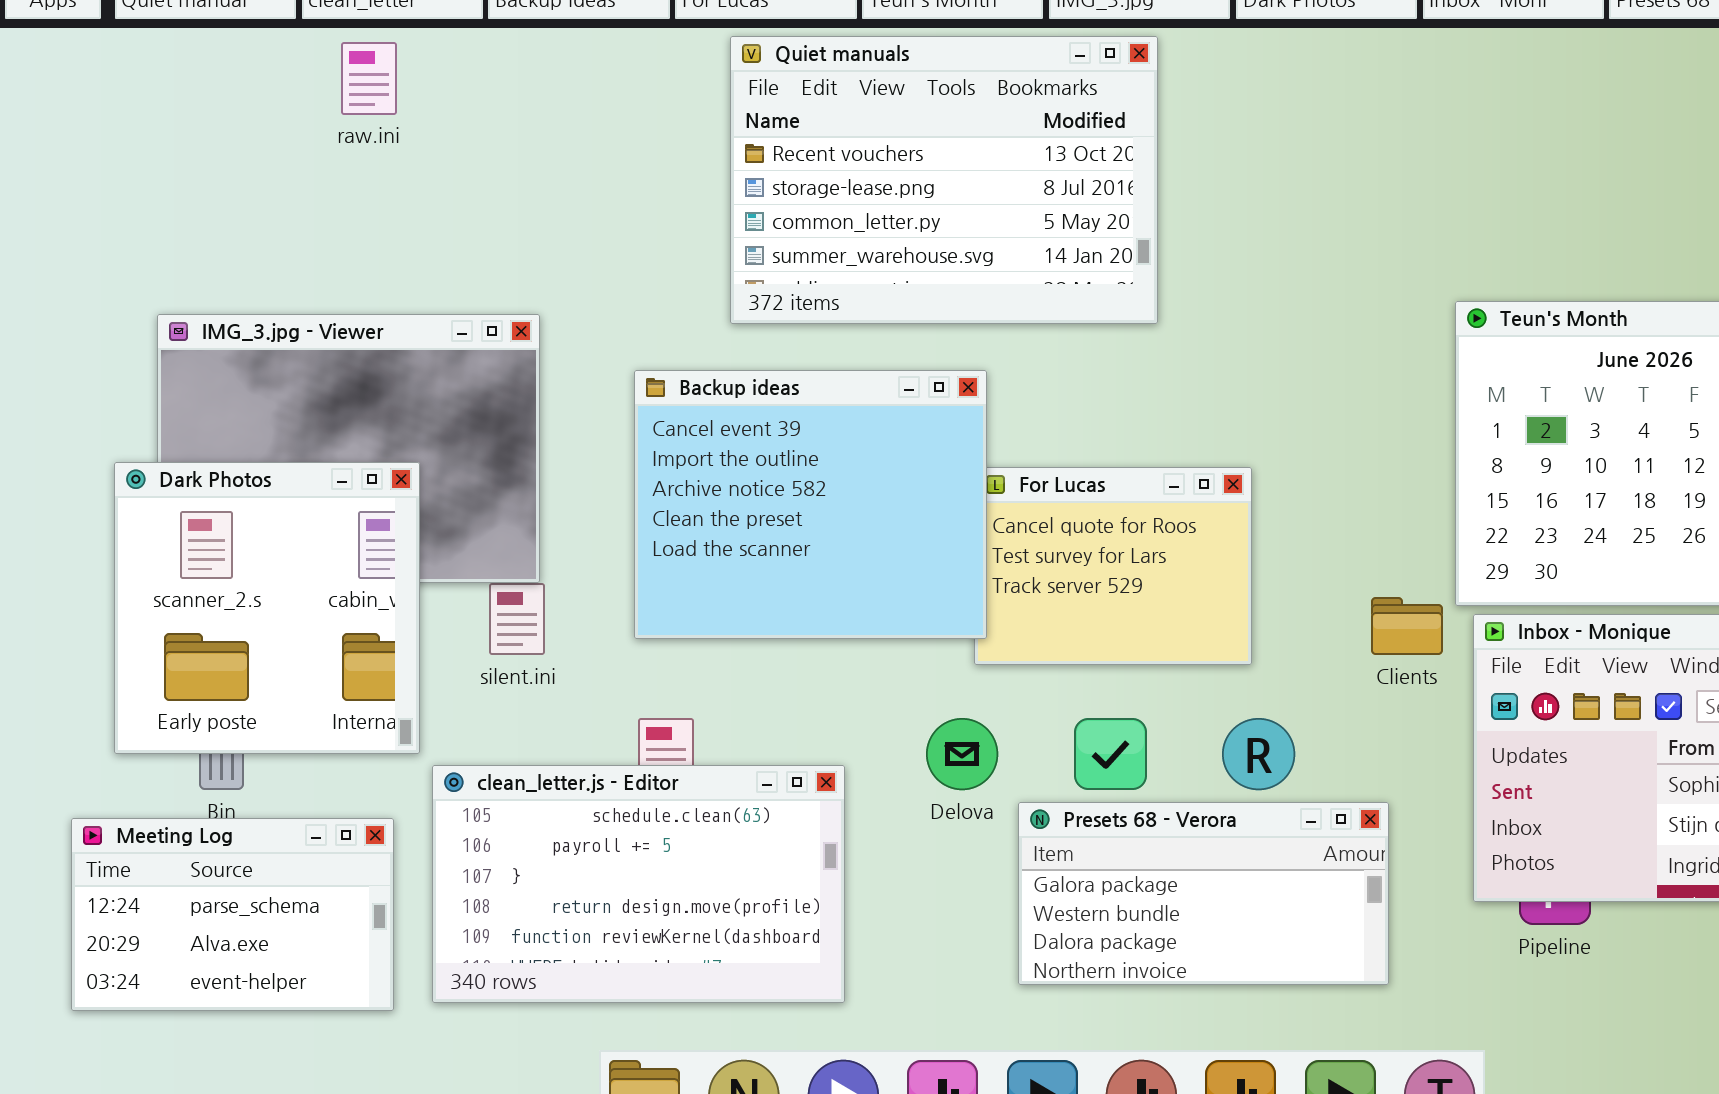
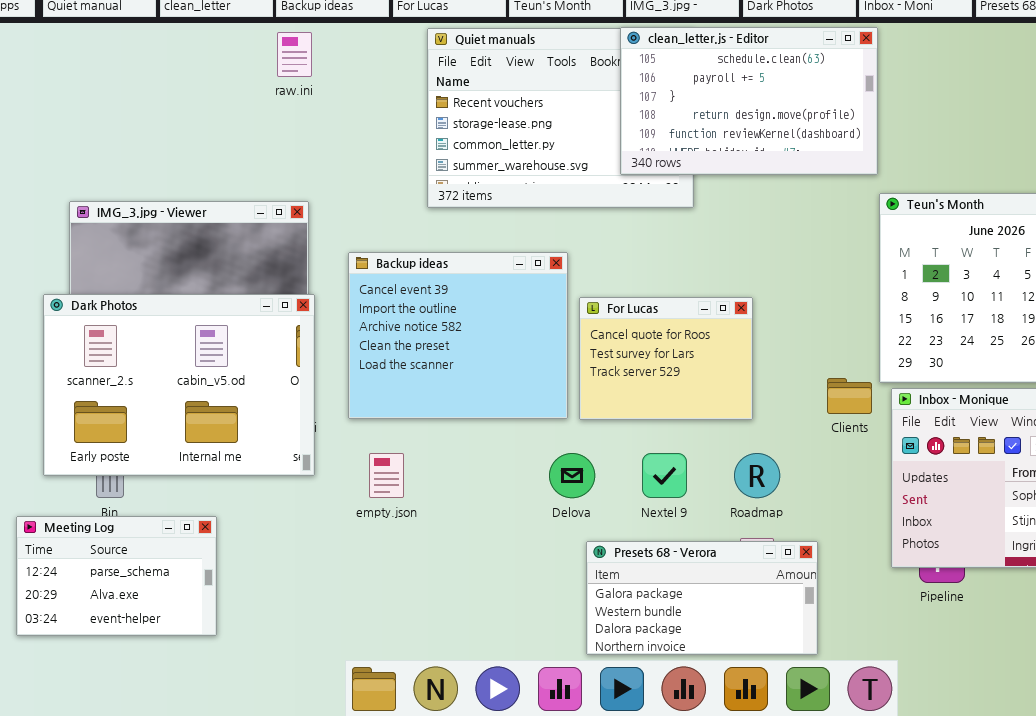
raw.ini: [341,42,397,115] -> [277,32,312,77], moved
Backup ideas: [634,370,987,639] -> [348,252,568,419], moved
Dark Photos: [114,462,420,754] -> [43,294,315,476], resized
clean_letter.js - Editor: [432,765,845,1003] -> [620,27,878,175], moved
Presets 68 - Verora: [1018,802,1389,985] -> [586,541,818,655], moved

